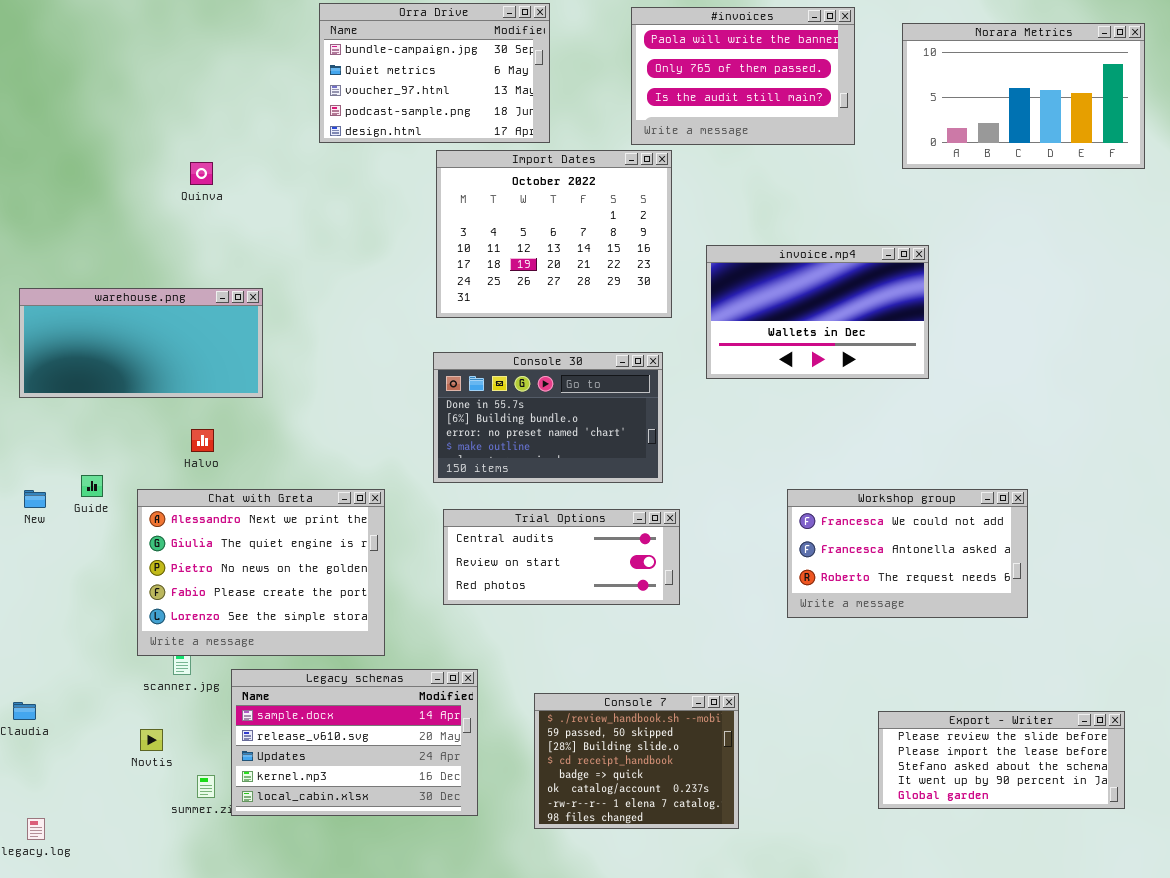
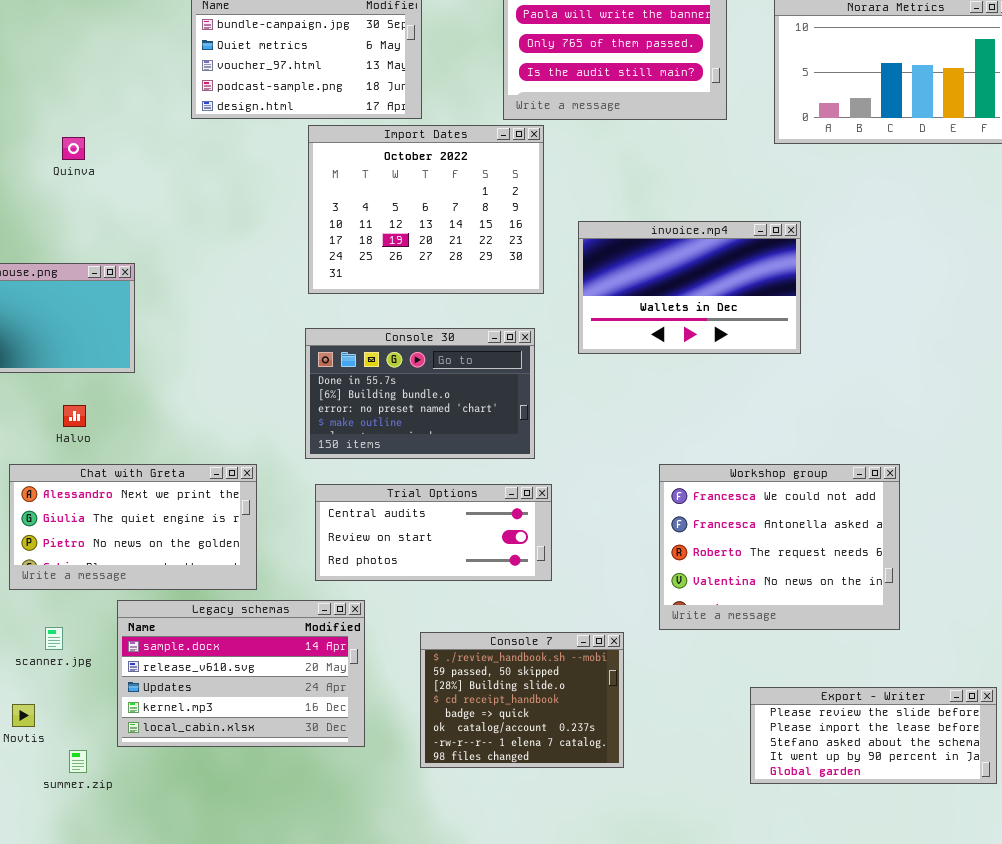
Chat with Greta: [137,489,385,656] -> [9,464,257,590], resized
Workshop group: [787,489,1028,618] -> [659,464,900,630], resized
Legacy schemas: [231,669,478,816] -> [117,600,365,747], moved
Console 7: [534,693,739,829] -> [420,632,624,768], moved

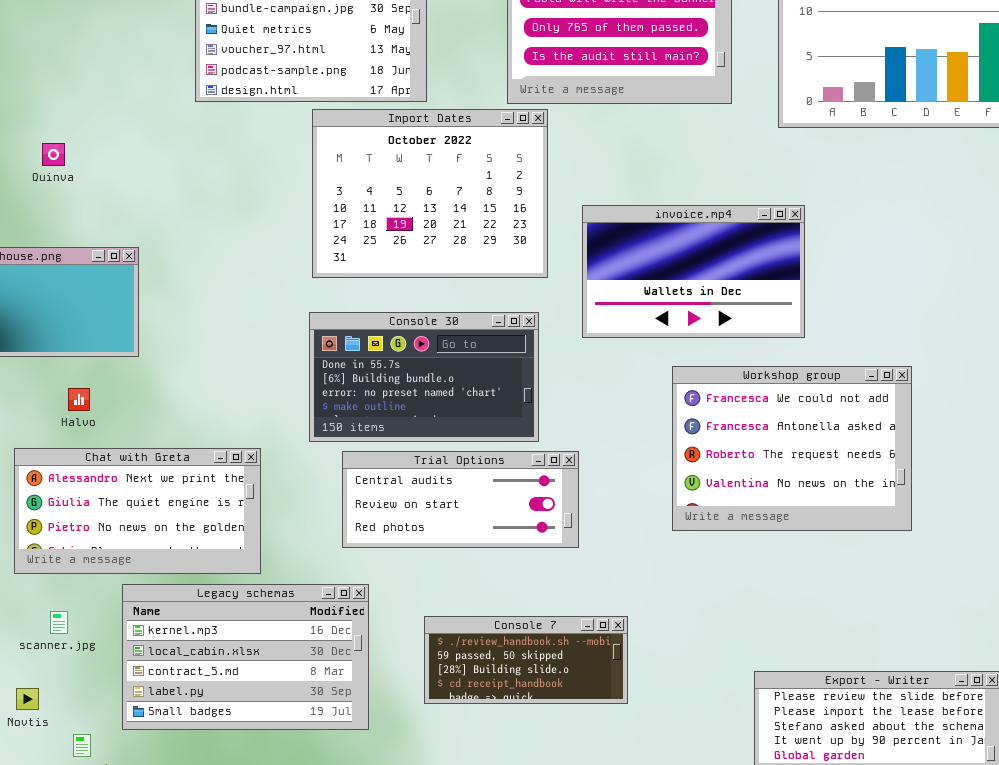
Quinva: [62,137,85,160] -> [42,143,65,166], moved
Workshop group: [659,464,900,630] -> [672,366,912,531], moved
Trial Options: [315,484,552,581] -> [342,451,579,548], moved
Legacy schemas: [117,600,365,747] -> [122,584,369,730], scrolled down 3 rows
Console 7: [420,632,624,768] -> [424,616,628,704], resized

